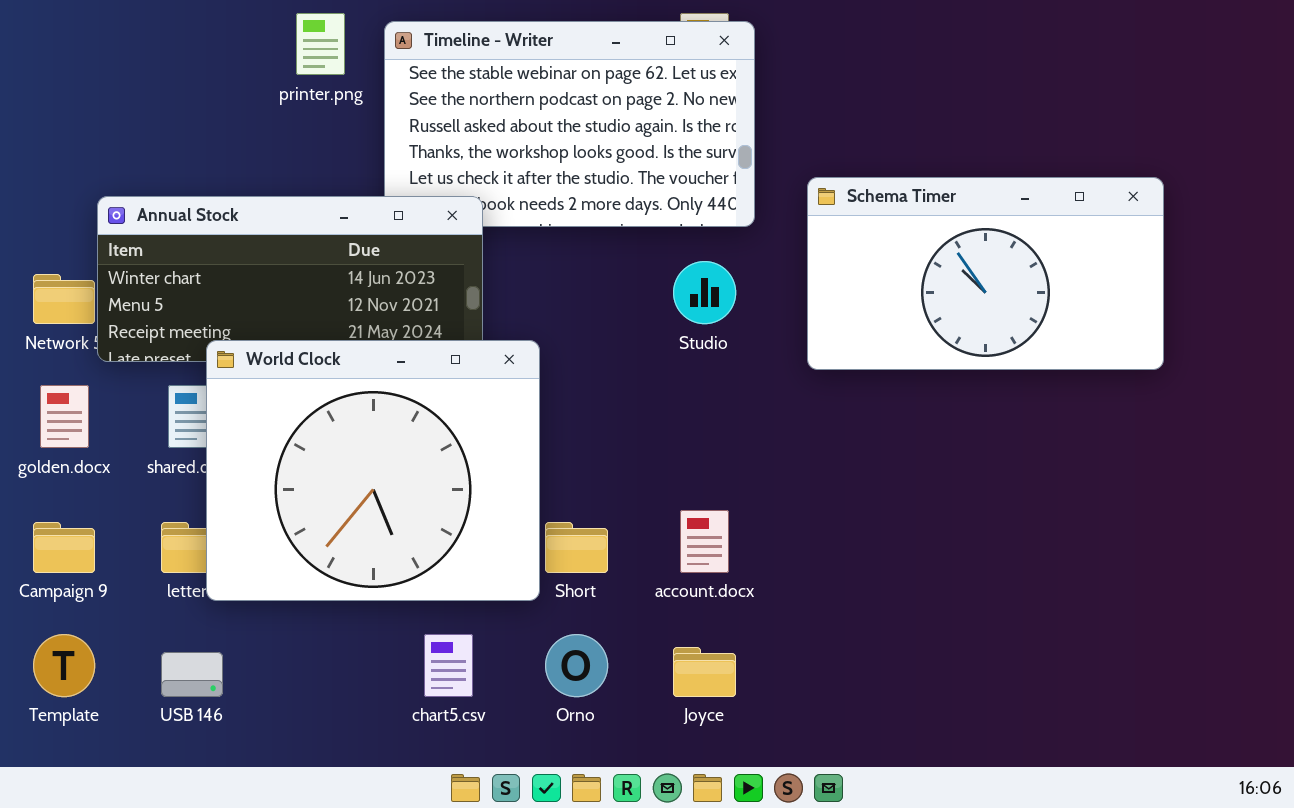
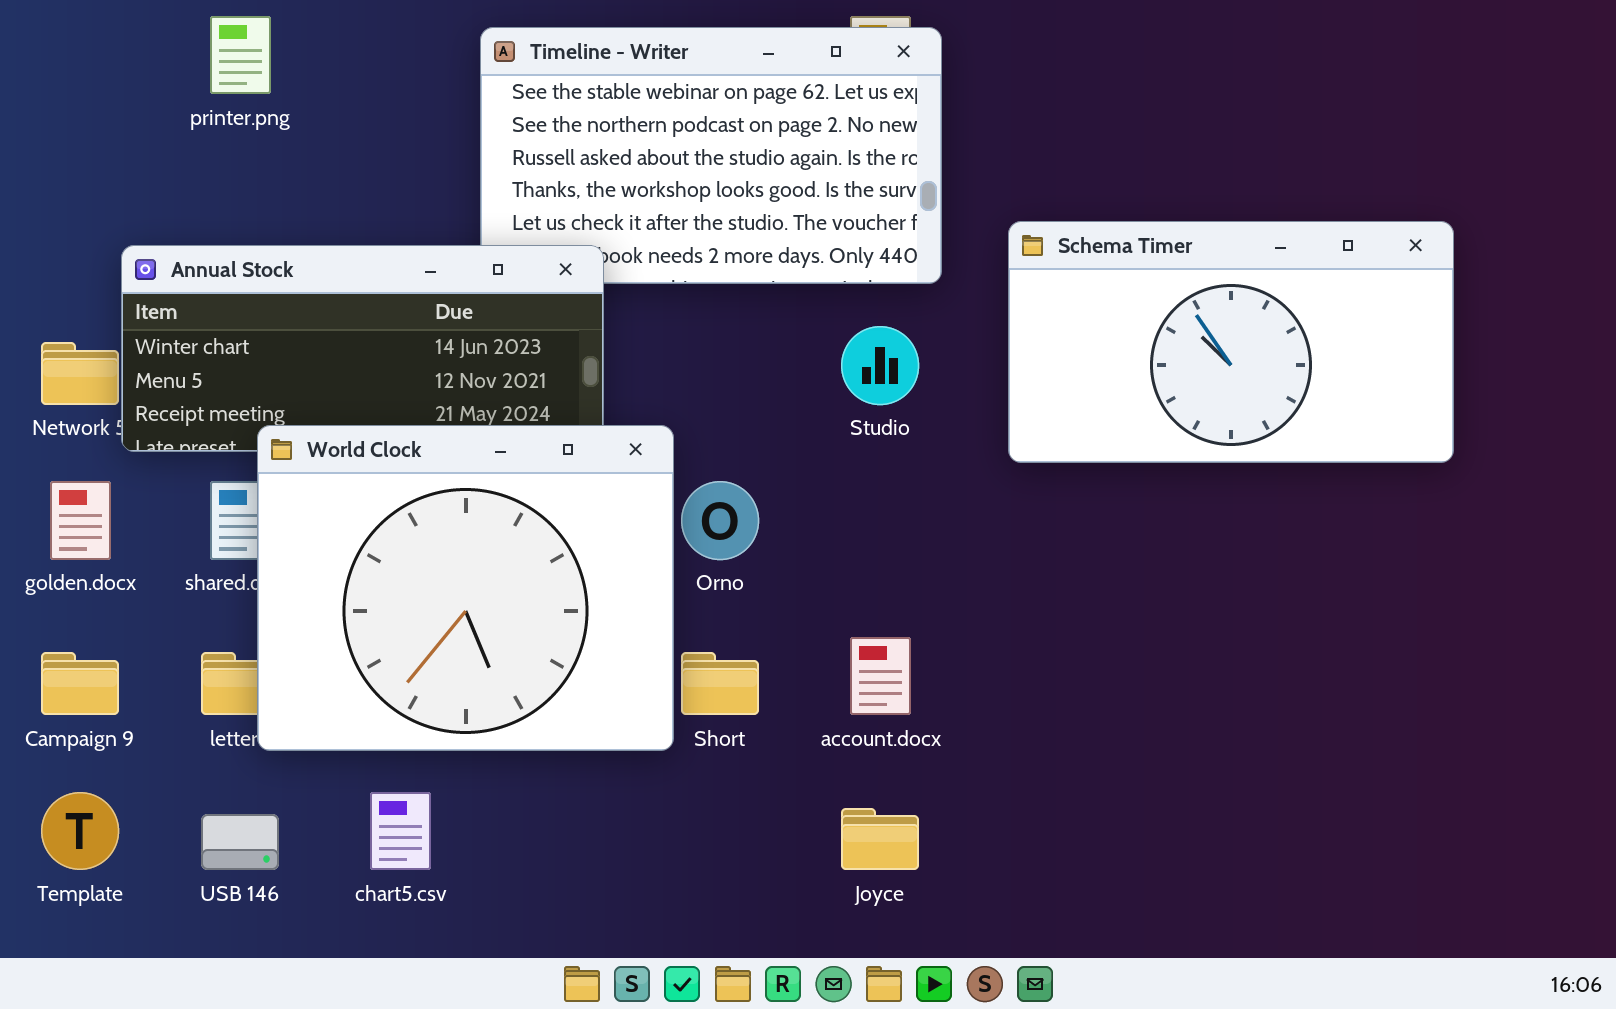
printer.png: [296,13,345,75] -> [210,16,271,94], moved
chart5.csv: [424,634,473,697] -> [370,792,431,870], moved
Orno: [545,634,608,697] -> [681,481,759,560], moved

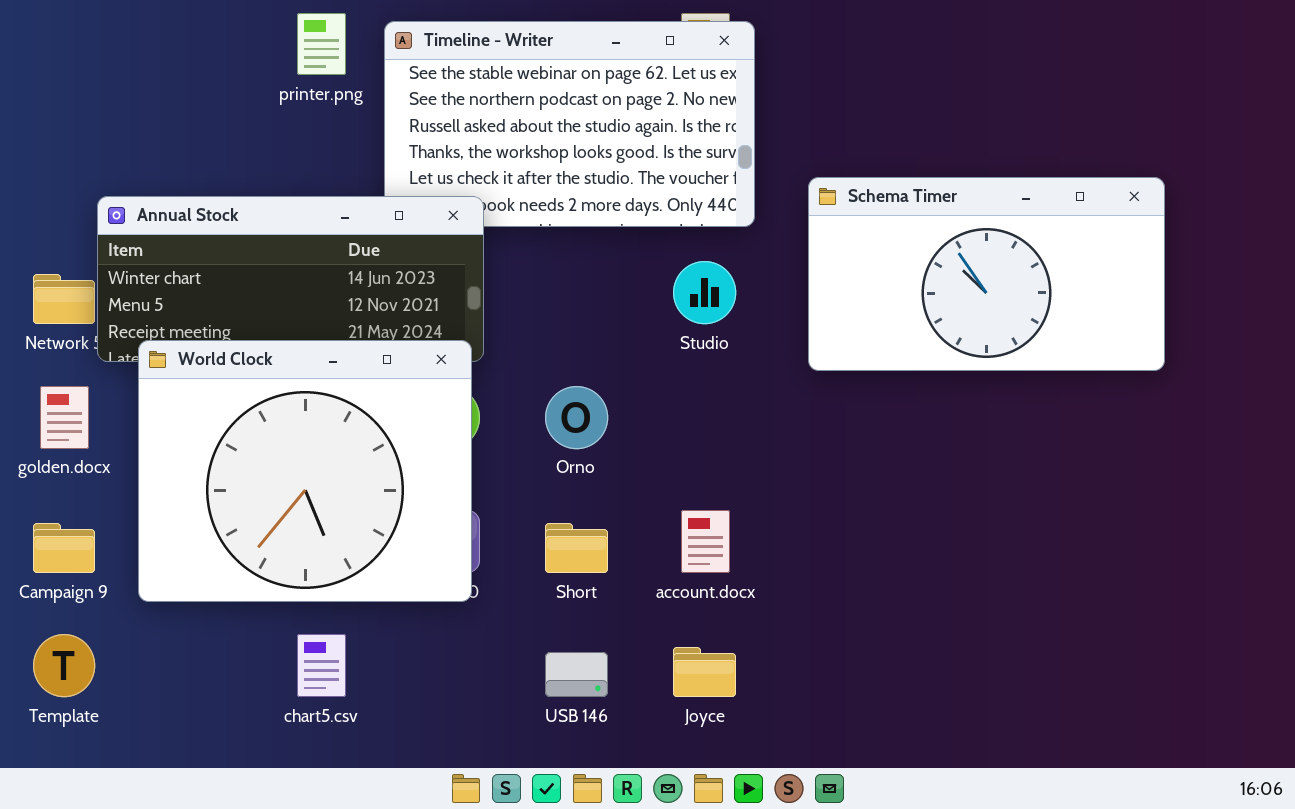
printer.png: [210,16,271,94] -> [297,13,346,75], moved
World Clock: [257,425,674,751] -> [138,340,472,602], moved
USB 146: [201,814,279,870] -> [545,652,608,697], moved

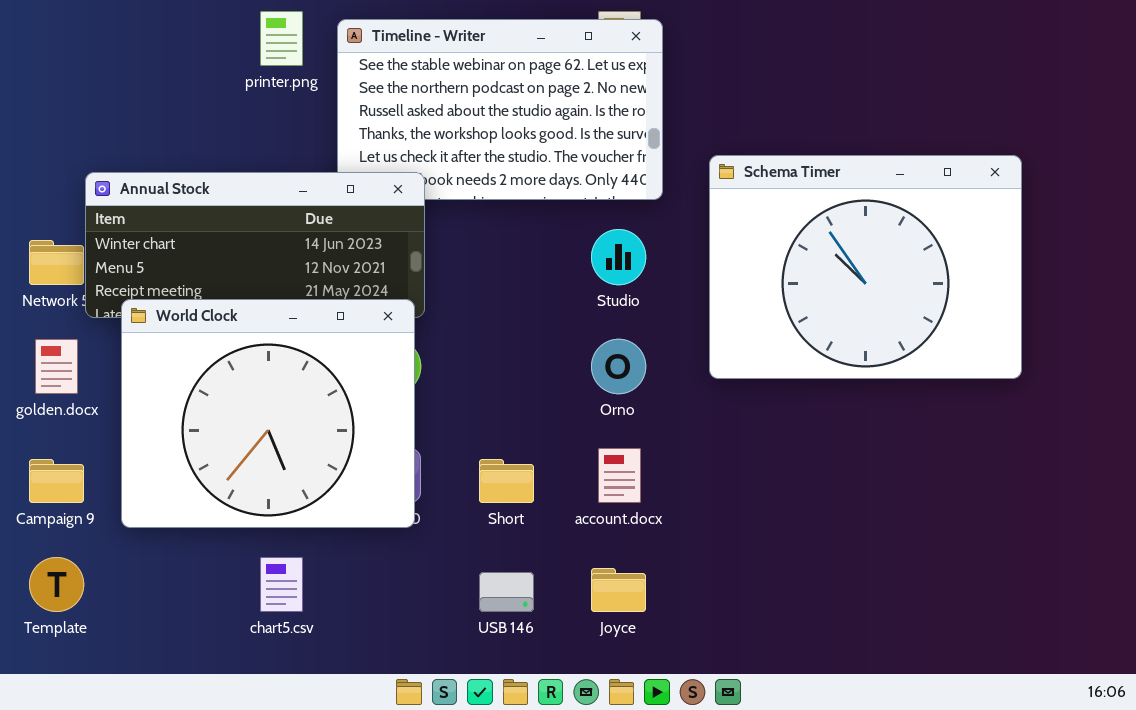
Schema Timer: [808,177,1165,371] -> [709,155,1022,379], resized
Orno: [545,386,608,449] -> [591,339,646,394], moved

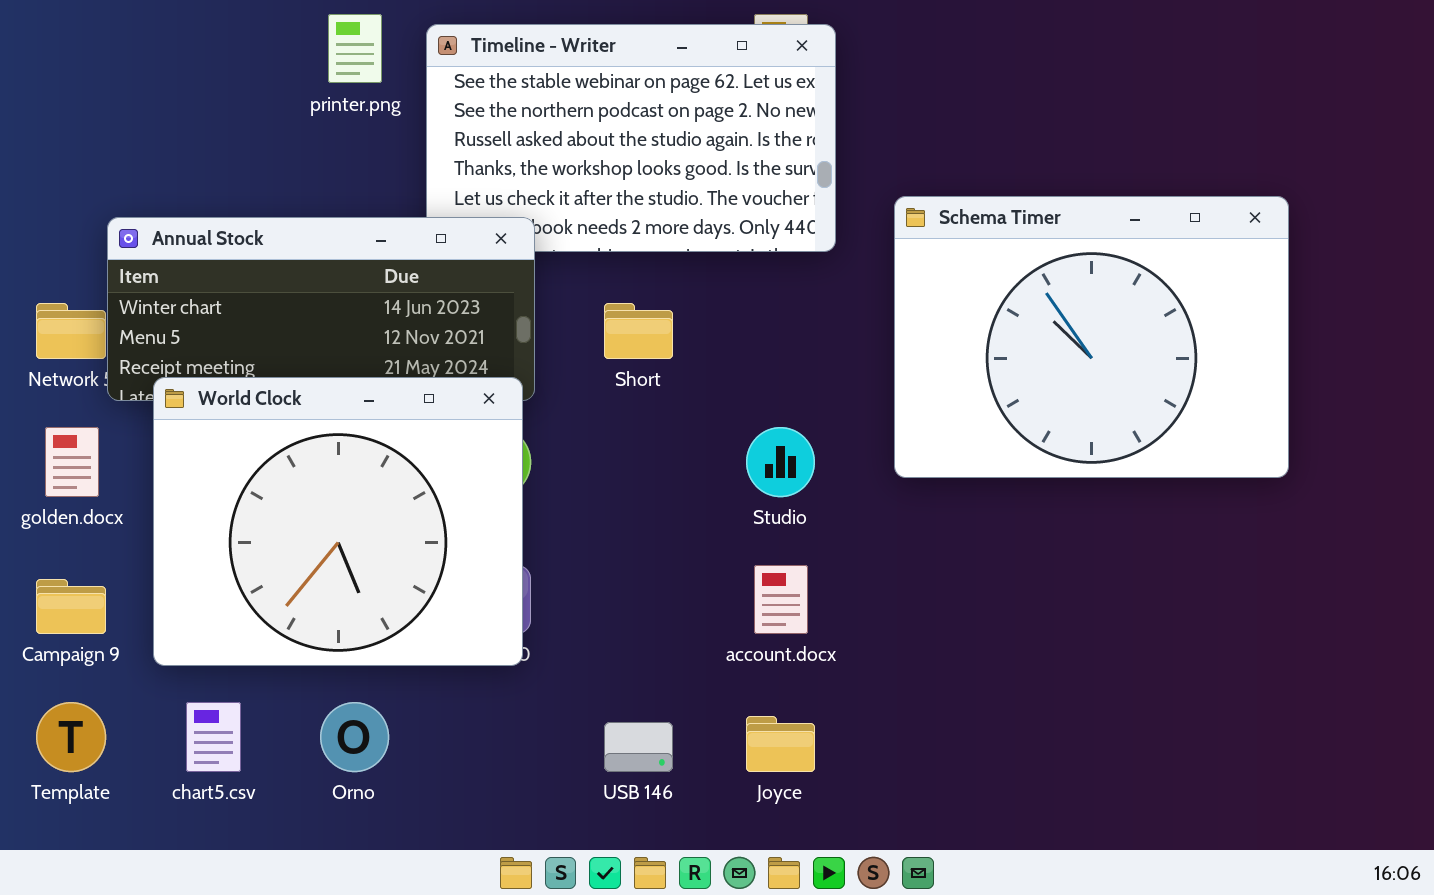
Studio: [591,229,646,285] -> [746,427,815,497], moved
Orno: [591,339,646,394] -> [320,702,389,772], moved
Short: [479,459,534,503] -> [604,303,673,359], moved
chart5.csv: [260,557,303,612] -> [186,702,241,772], moved

